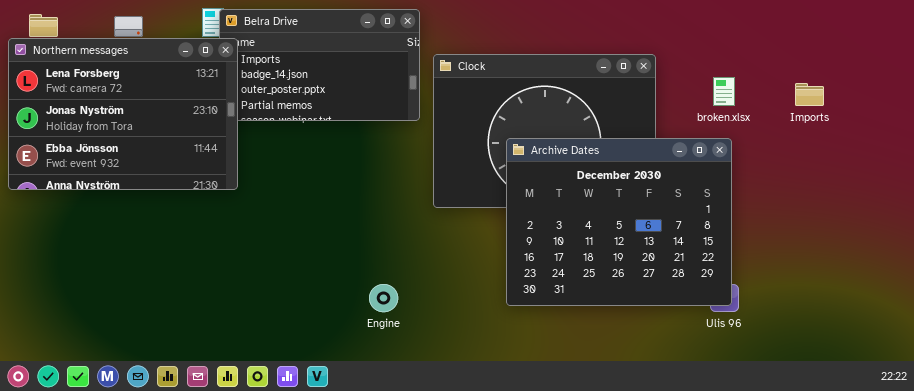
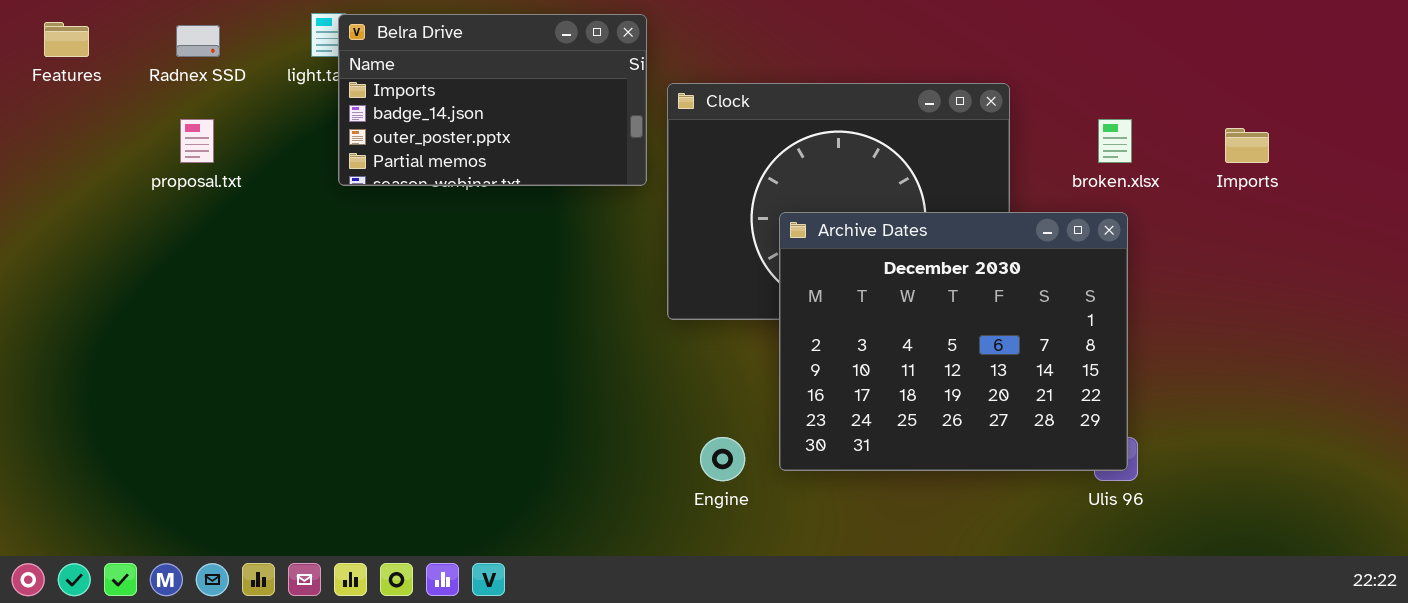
Northern messages: [8,38,238,190] -> none, closed
Engine: [369,284,398,312] -> [700,437,745,481], moved

